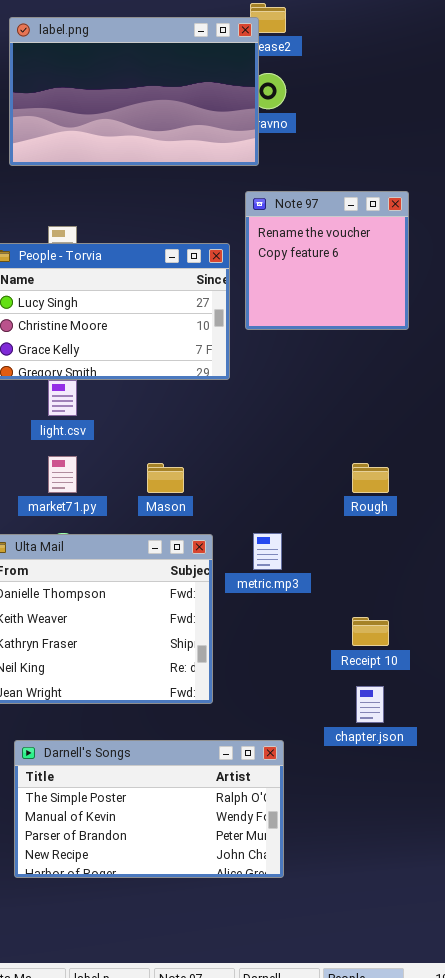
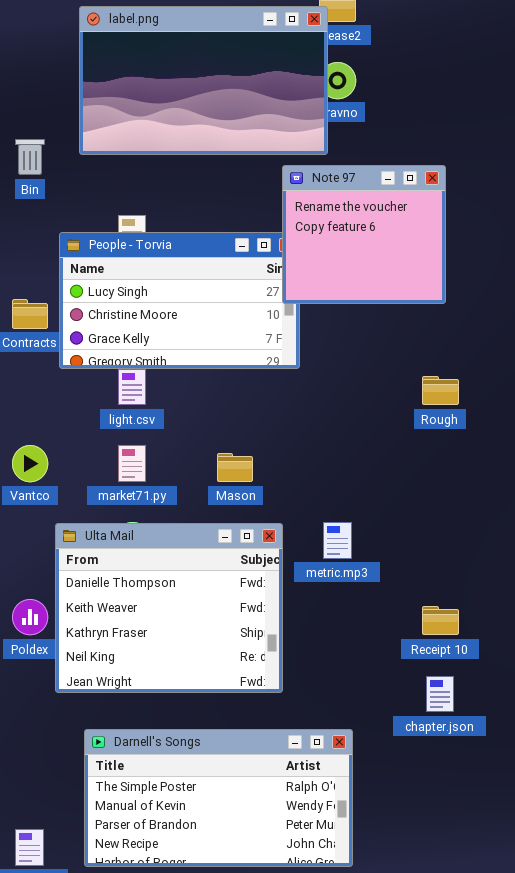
Note 97: [245,191,409,330] -> [282,165,446,304], moved
Rough: [352,463,389,493] -> [422,376,459,405], moved

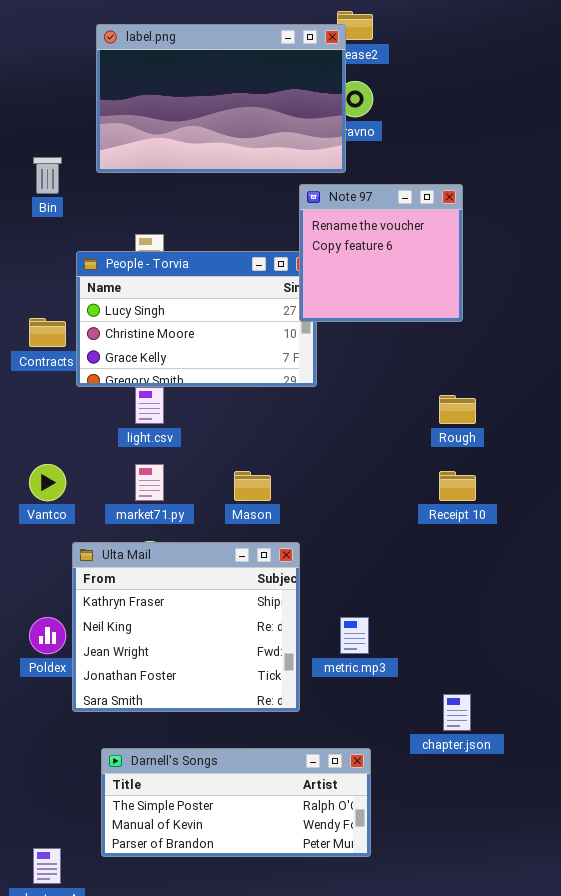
metric.mp3: [323,522,352,559] -> [340,617,369,654], moved
Ulta Mail: [55,523,283,693] -> [72,542,300,712], scrolled down 2 rows
Receipt 10: [422,606,459,635] -> [439,471,476,501], moved
Darnell's Songs: [84,729,353,867] -> [101,748,371,857], resized

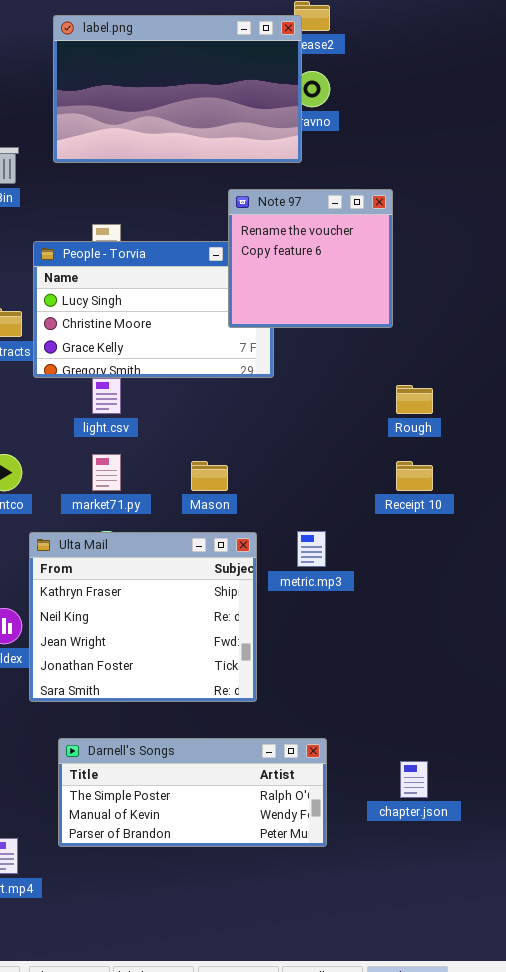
Note 97: [299,184,463,322] -> [228,189,393,328], moved
metric.mp3: [340,617,369,654] -> [297,531,326,567], moved
chapter.json: [443,694,471,731] -> [400,761,428,798], moved

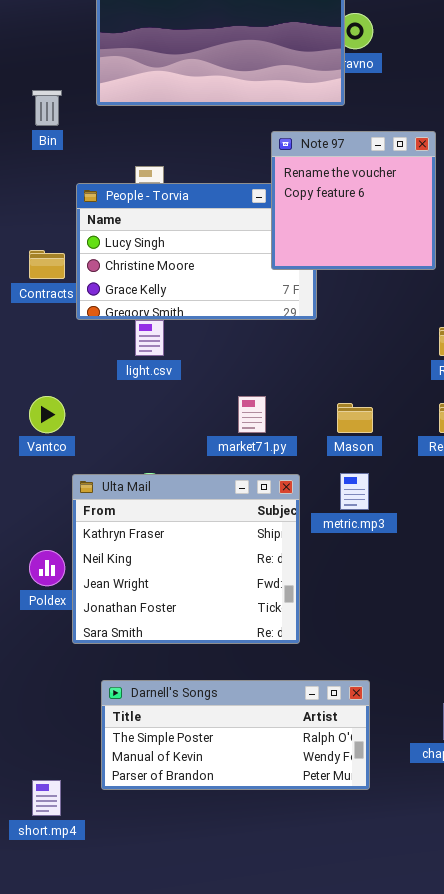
market71.py: [92,454,121,491] -> [238,396,266,433], moved
Mason: [191,461,228,491] -> [337,403,373,433], moved

